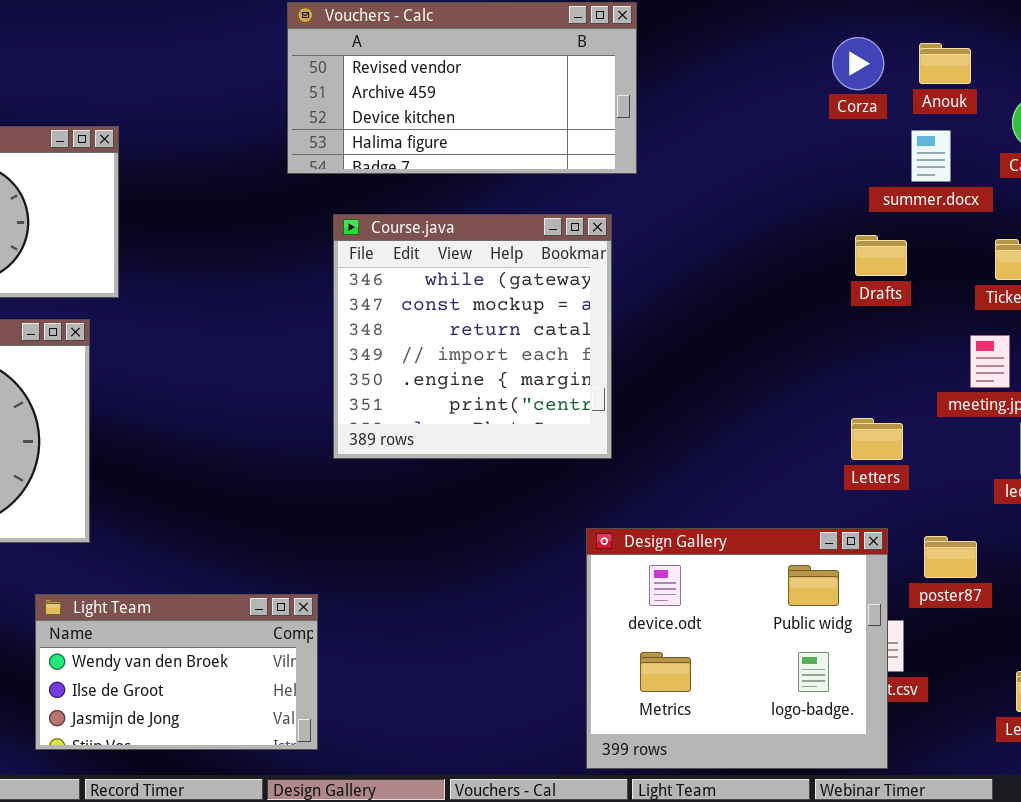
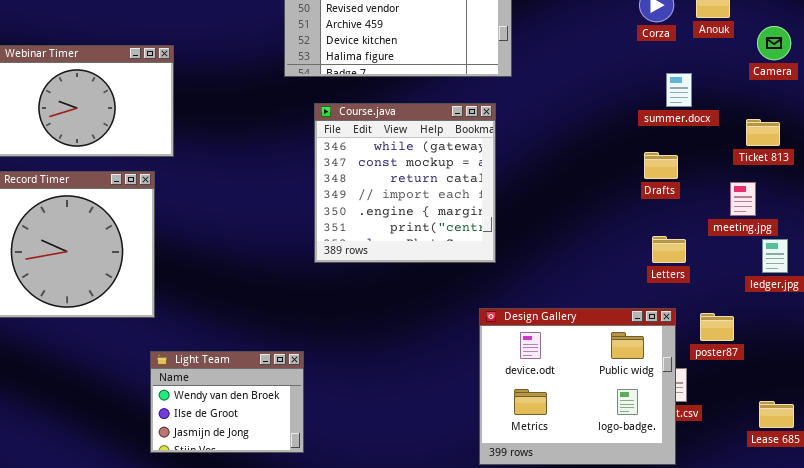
summer.docx: [911,130,951,182] -> [666,73,692,107], moved
Drafts: [855,235,907,276] -> [644,152,678,179], moved
Light Team: [35,594,318,750] -> [150,351,304,453], resized

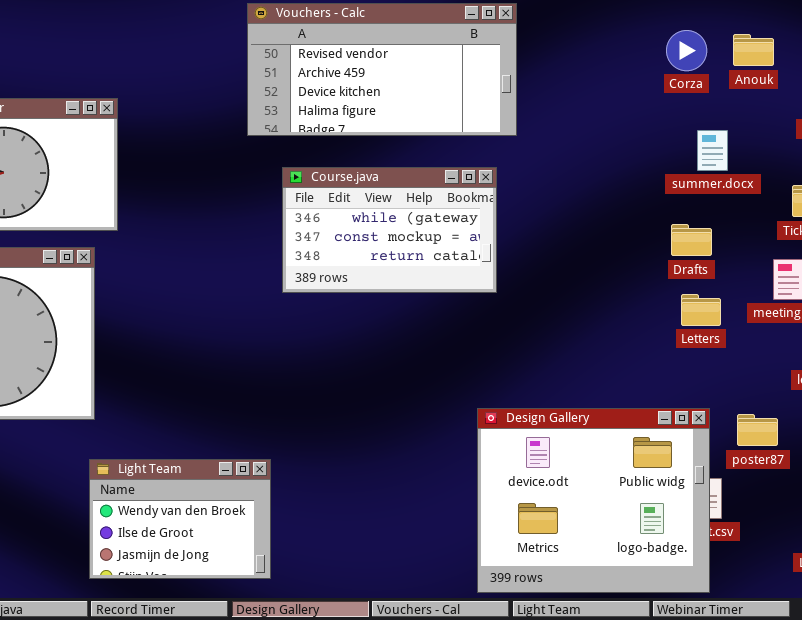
Course.java: [314,103,496,263] -> [282,167,497,293], resized
Letters: [652,236,686,263] -> [681,294,721,326], moved

